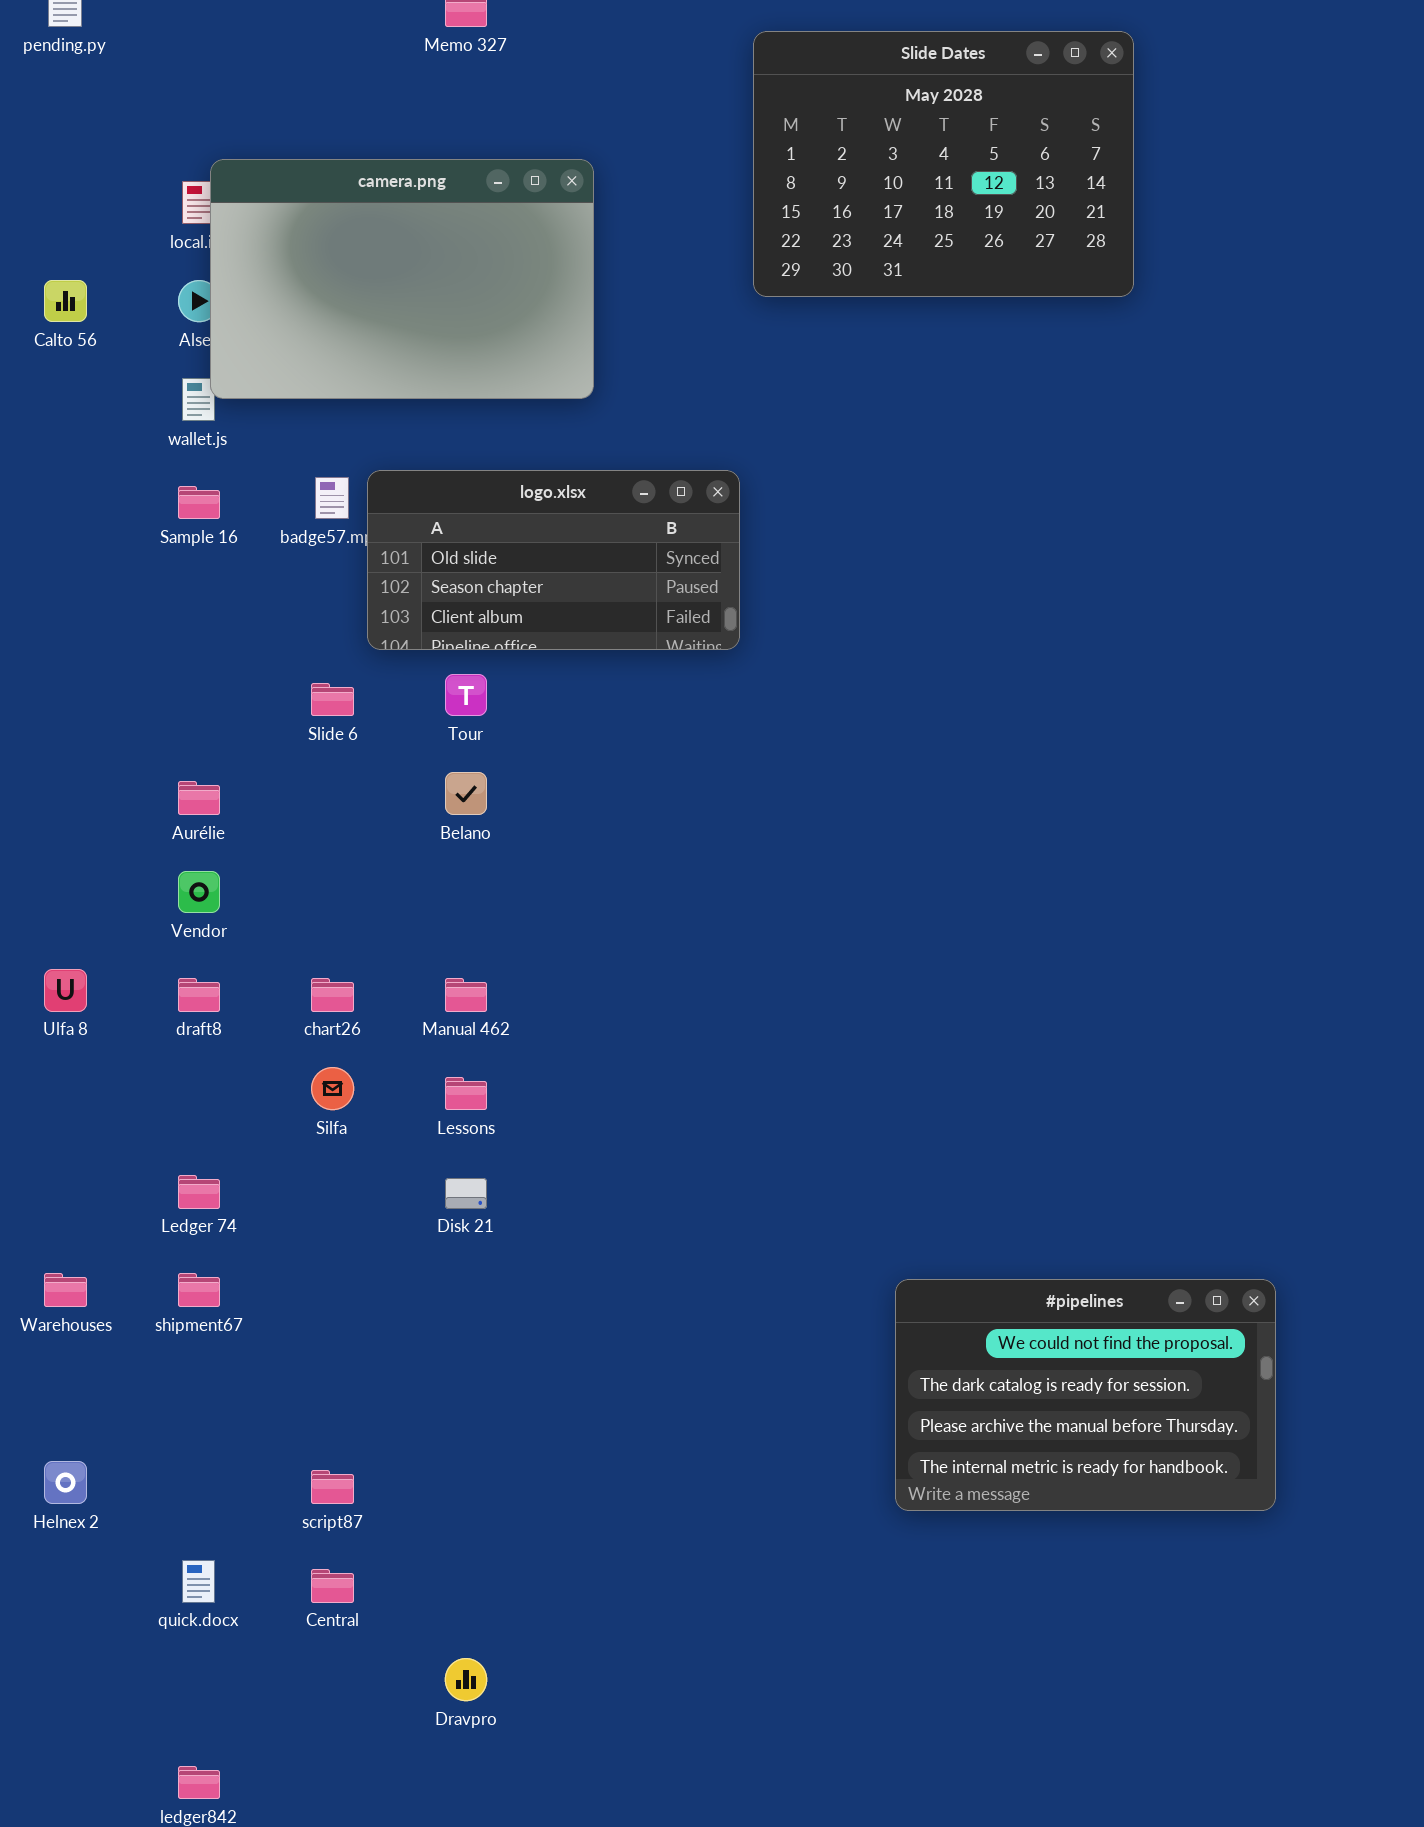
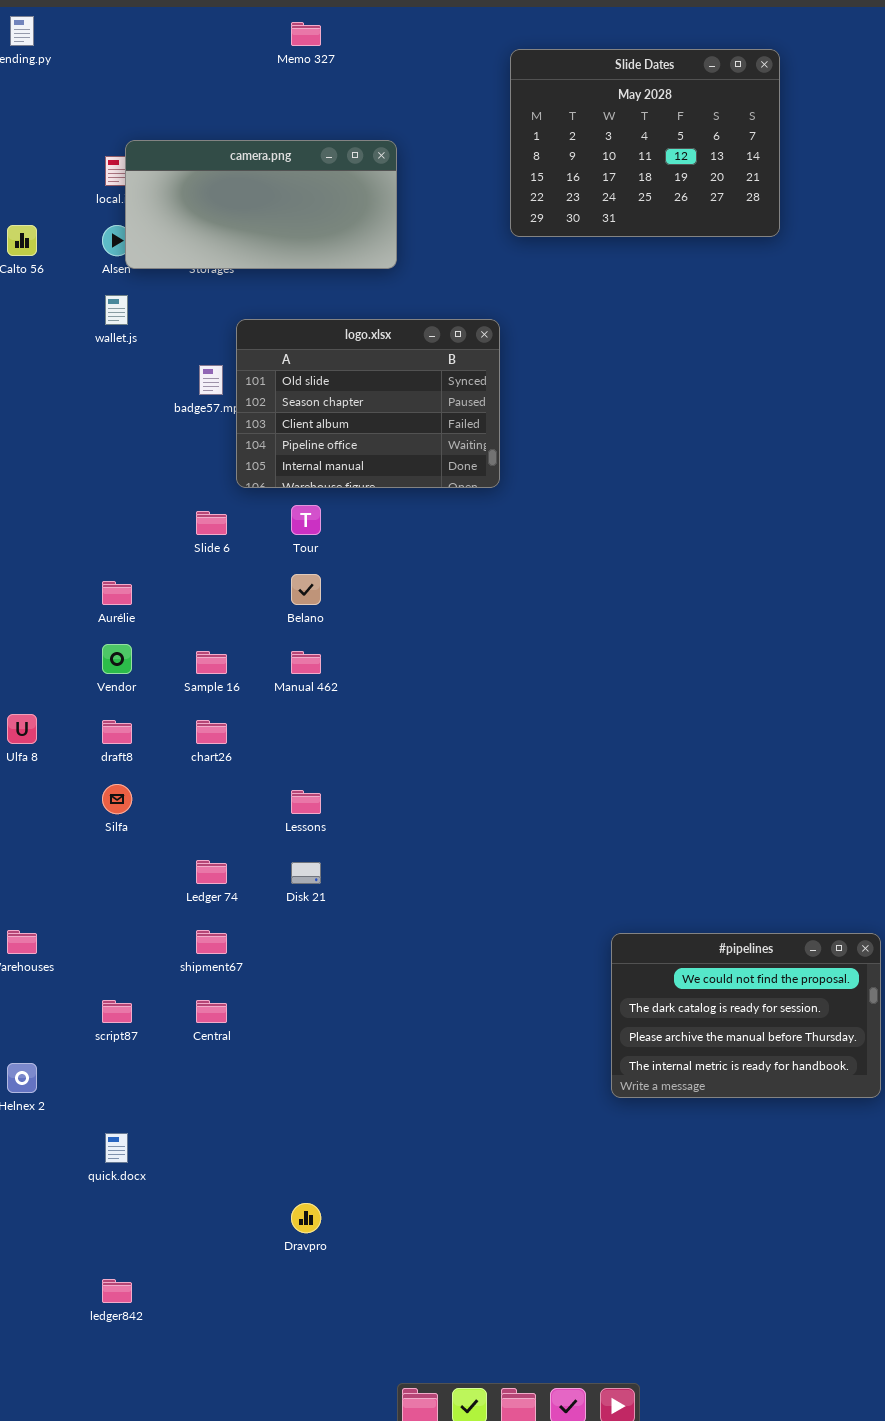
camera.png: [210,159,594,399] -> [125,140,397,269], resized
logo.xlsx: [367,470,740,650] -> [236,319,500,488], resized
Sample 16: [178,486,220,519] -> [196,651,227,674], moved
Manual 462: [445,978,487,1012] -> [291,651,321,674], moved
Silfa: [311,1067,354,1110] -> [102,784,132,814], moved
Ledger 74: [178,1175,220,1209] -> [196,860,227,884], moved
shipment67: [178,1273,220,1307] -> [196,930,227,954], moved
script87: [311,1470,354,1504] -> [102,1000,132,1023], moved
Central: [311,1569,354,1603] -> [196,1000,227,1023], moved

